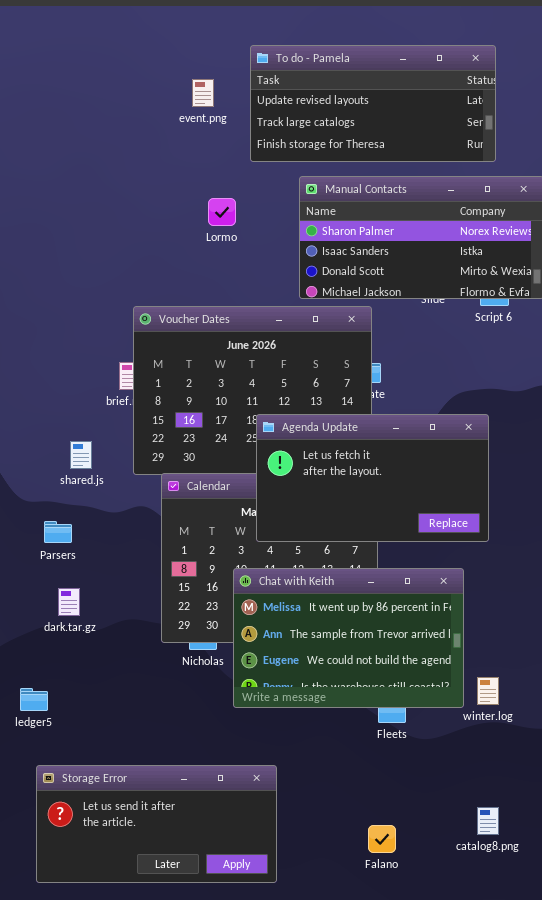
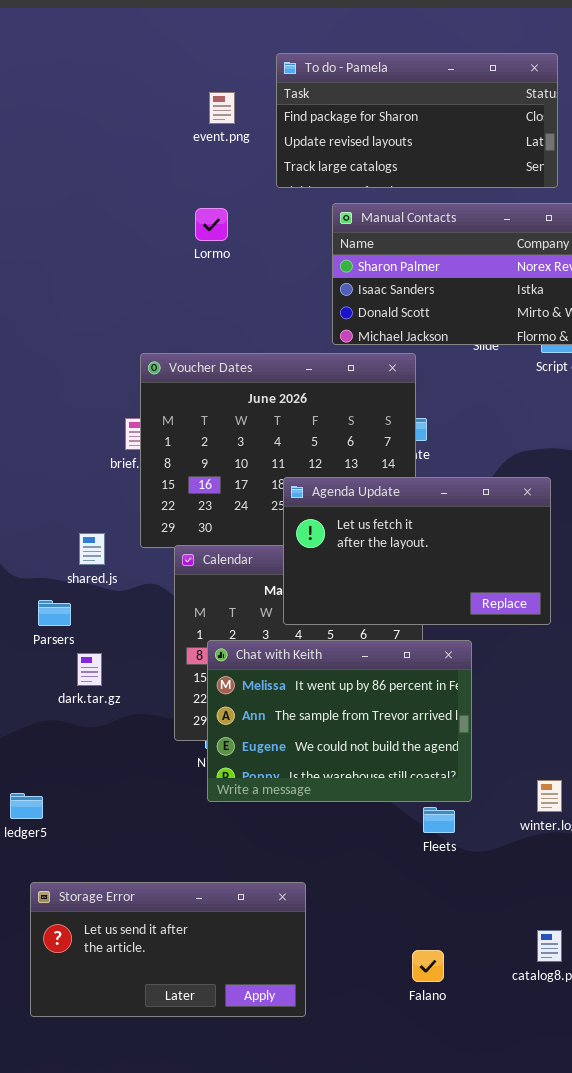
To do - Pamela: [250,45,496,162] -> [276,53,558,188], scrolled up 1 row
Lormo: [208,198,236,226] -> [195,208,228,241], moved
shared.js: [70,441,92,469] -> [79,533,105,565], moved
Chat with Keith: [233,568,464,708] -> [207,640,472,802], moved
dark.tar.gz: [58,588,80,616] -> [77,653,102,686], moved

